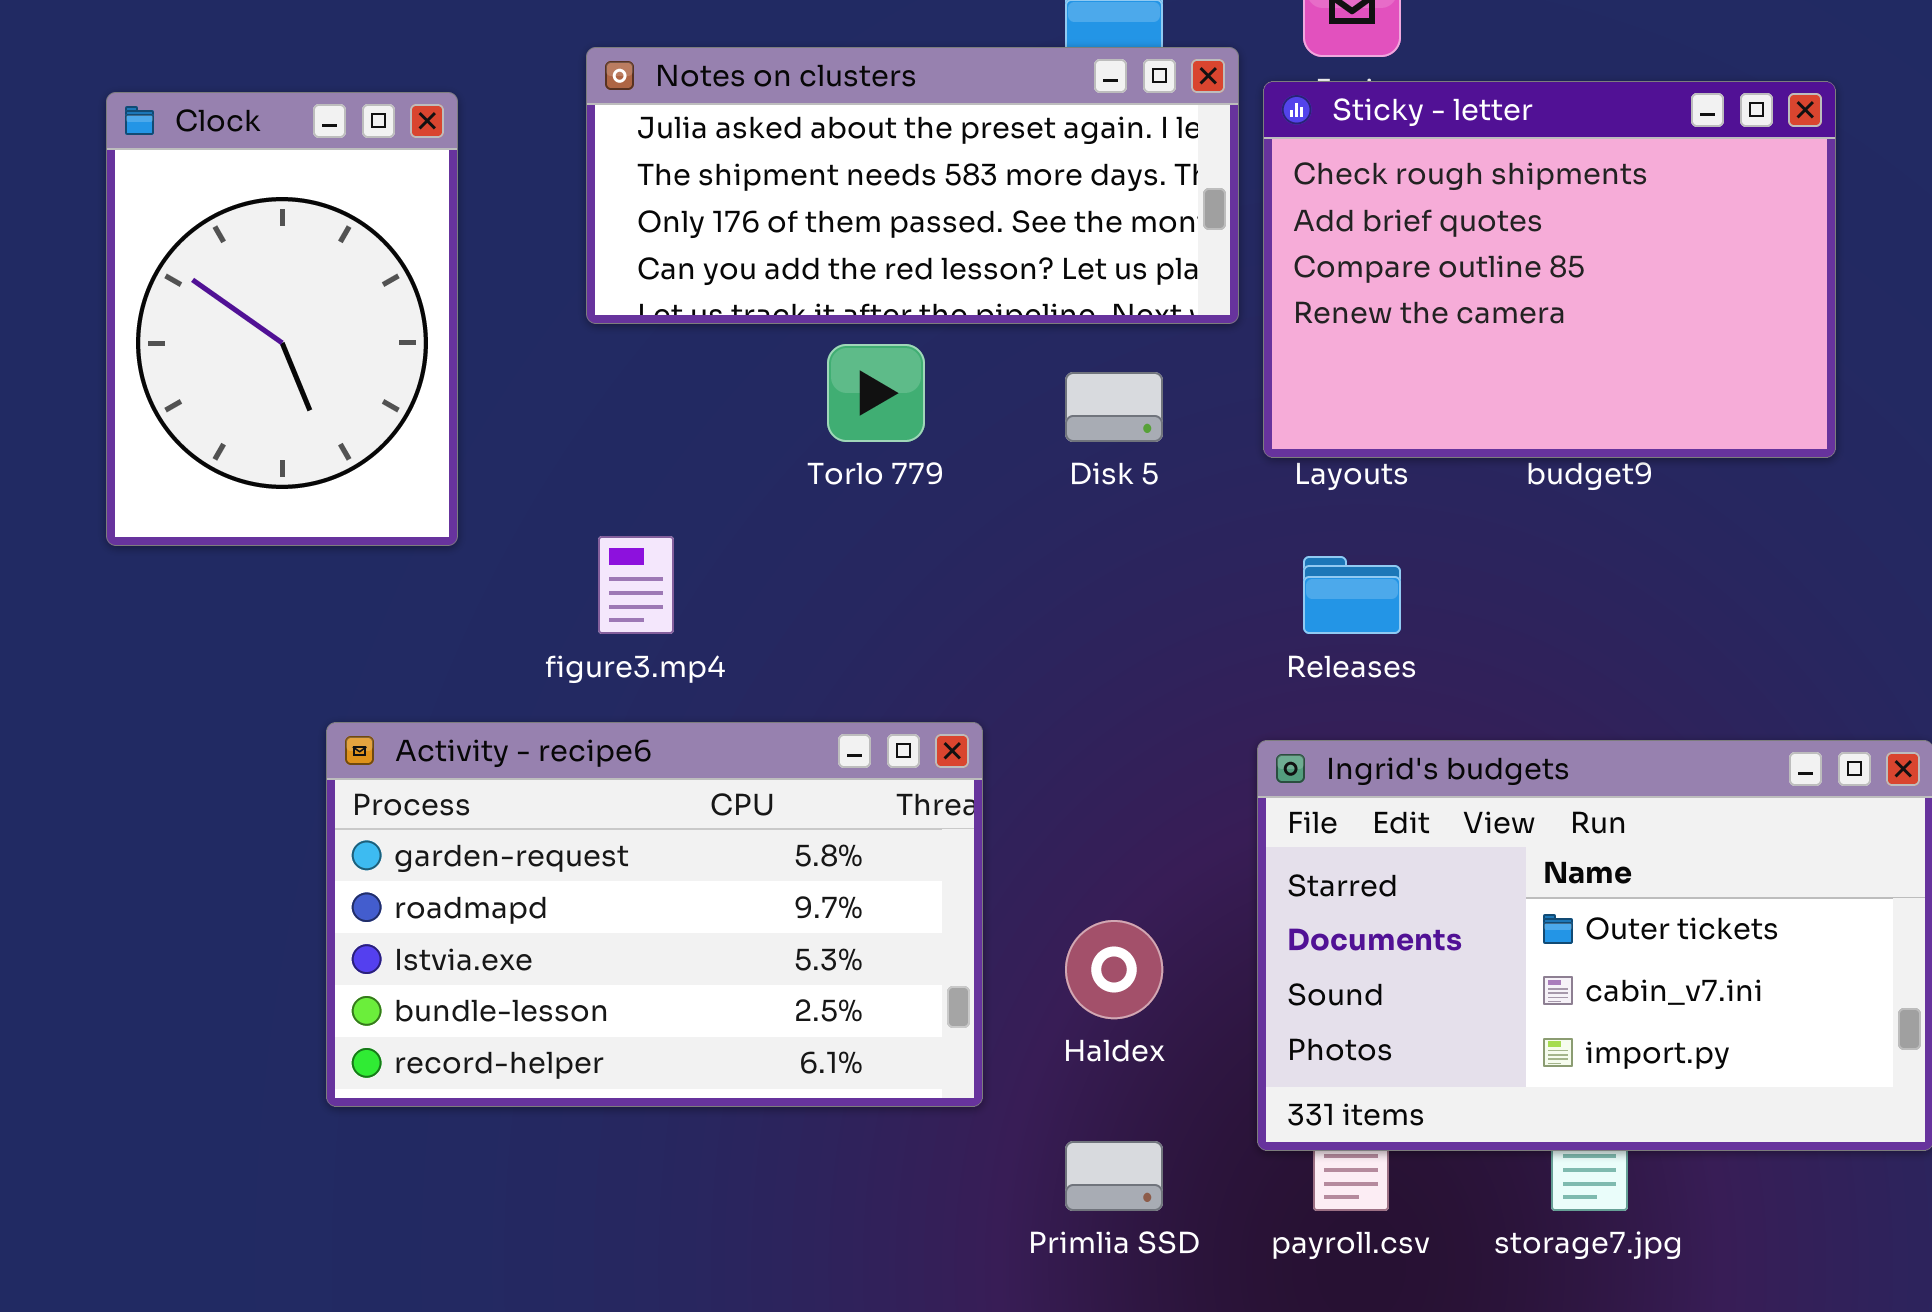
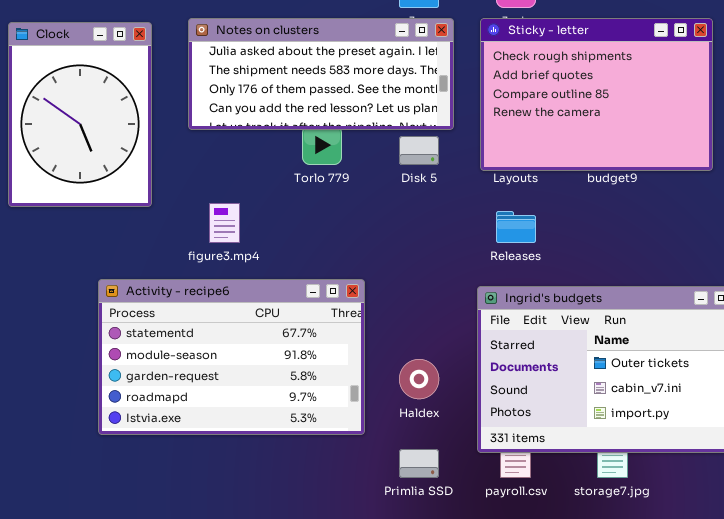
Notes on clusters: [586,47,1239,324] -> [188,18,454,130], moved
Activity - recipe6: [326,722,983,1107] -> [98,279,365,435], scrolled up 2 rows

